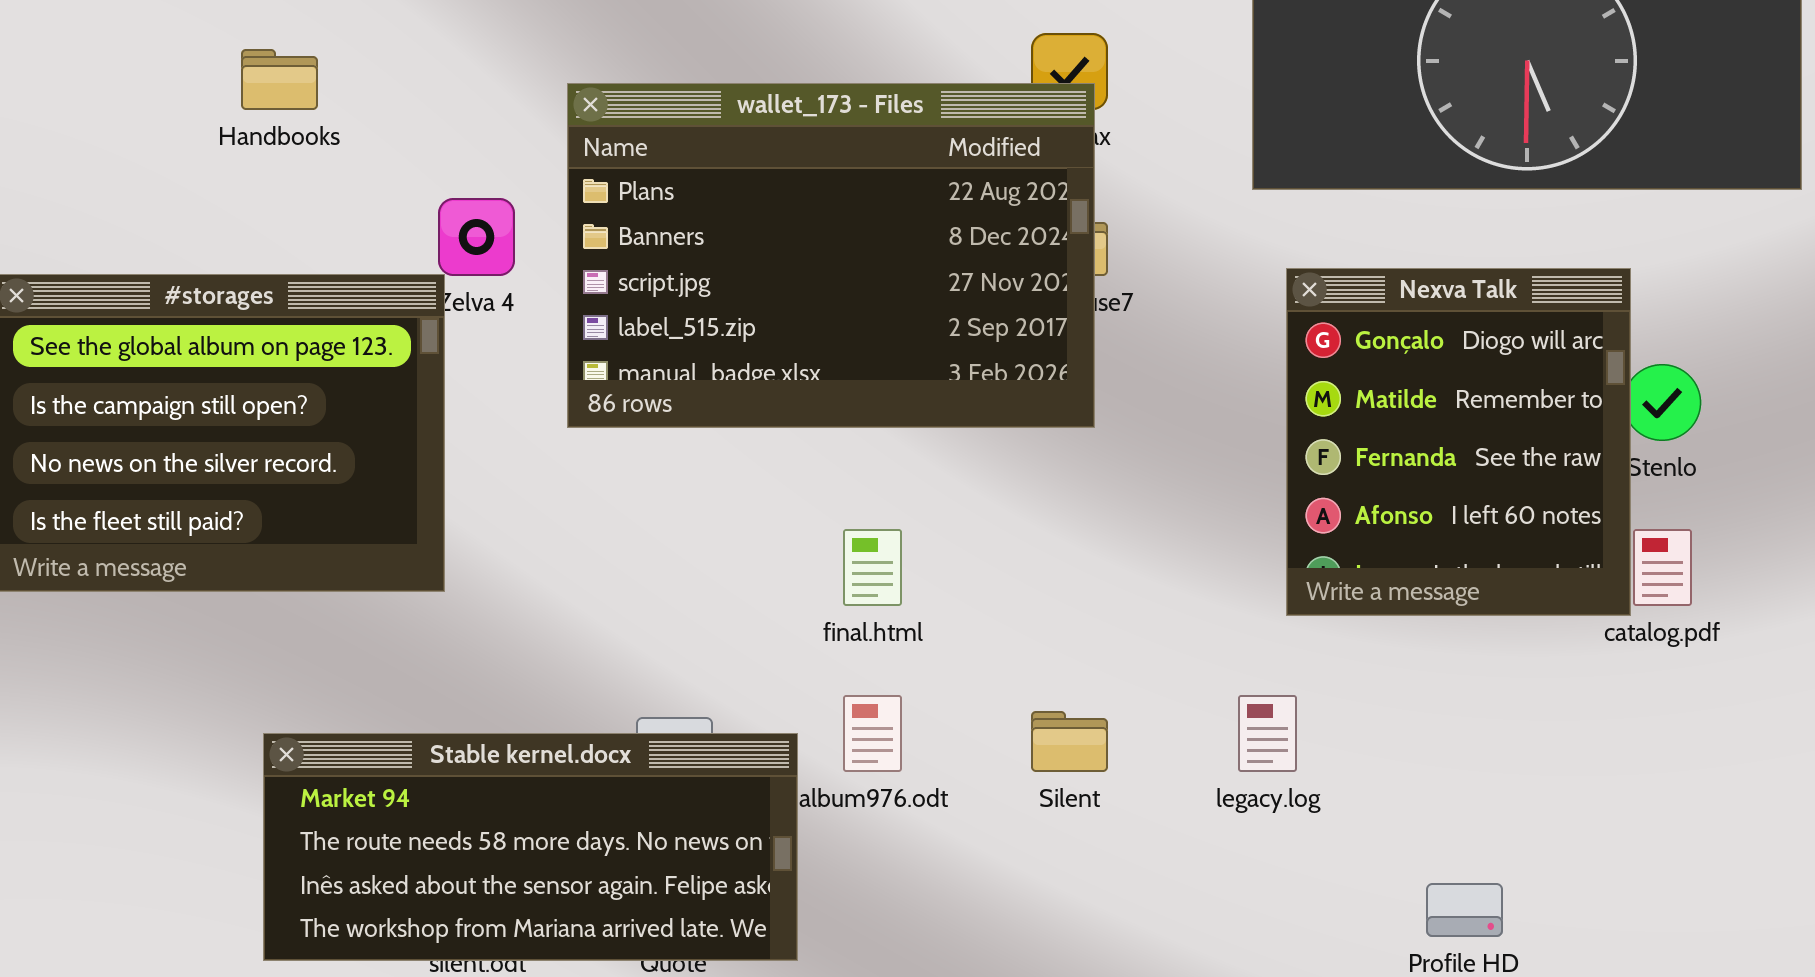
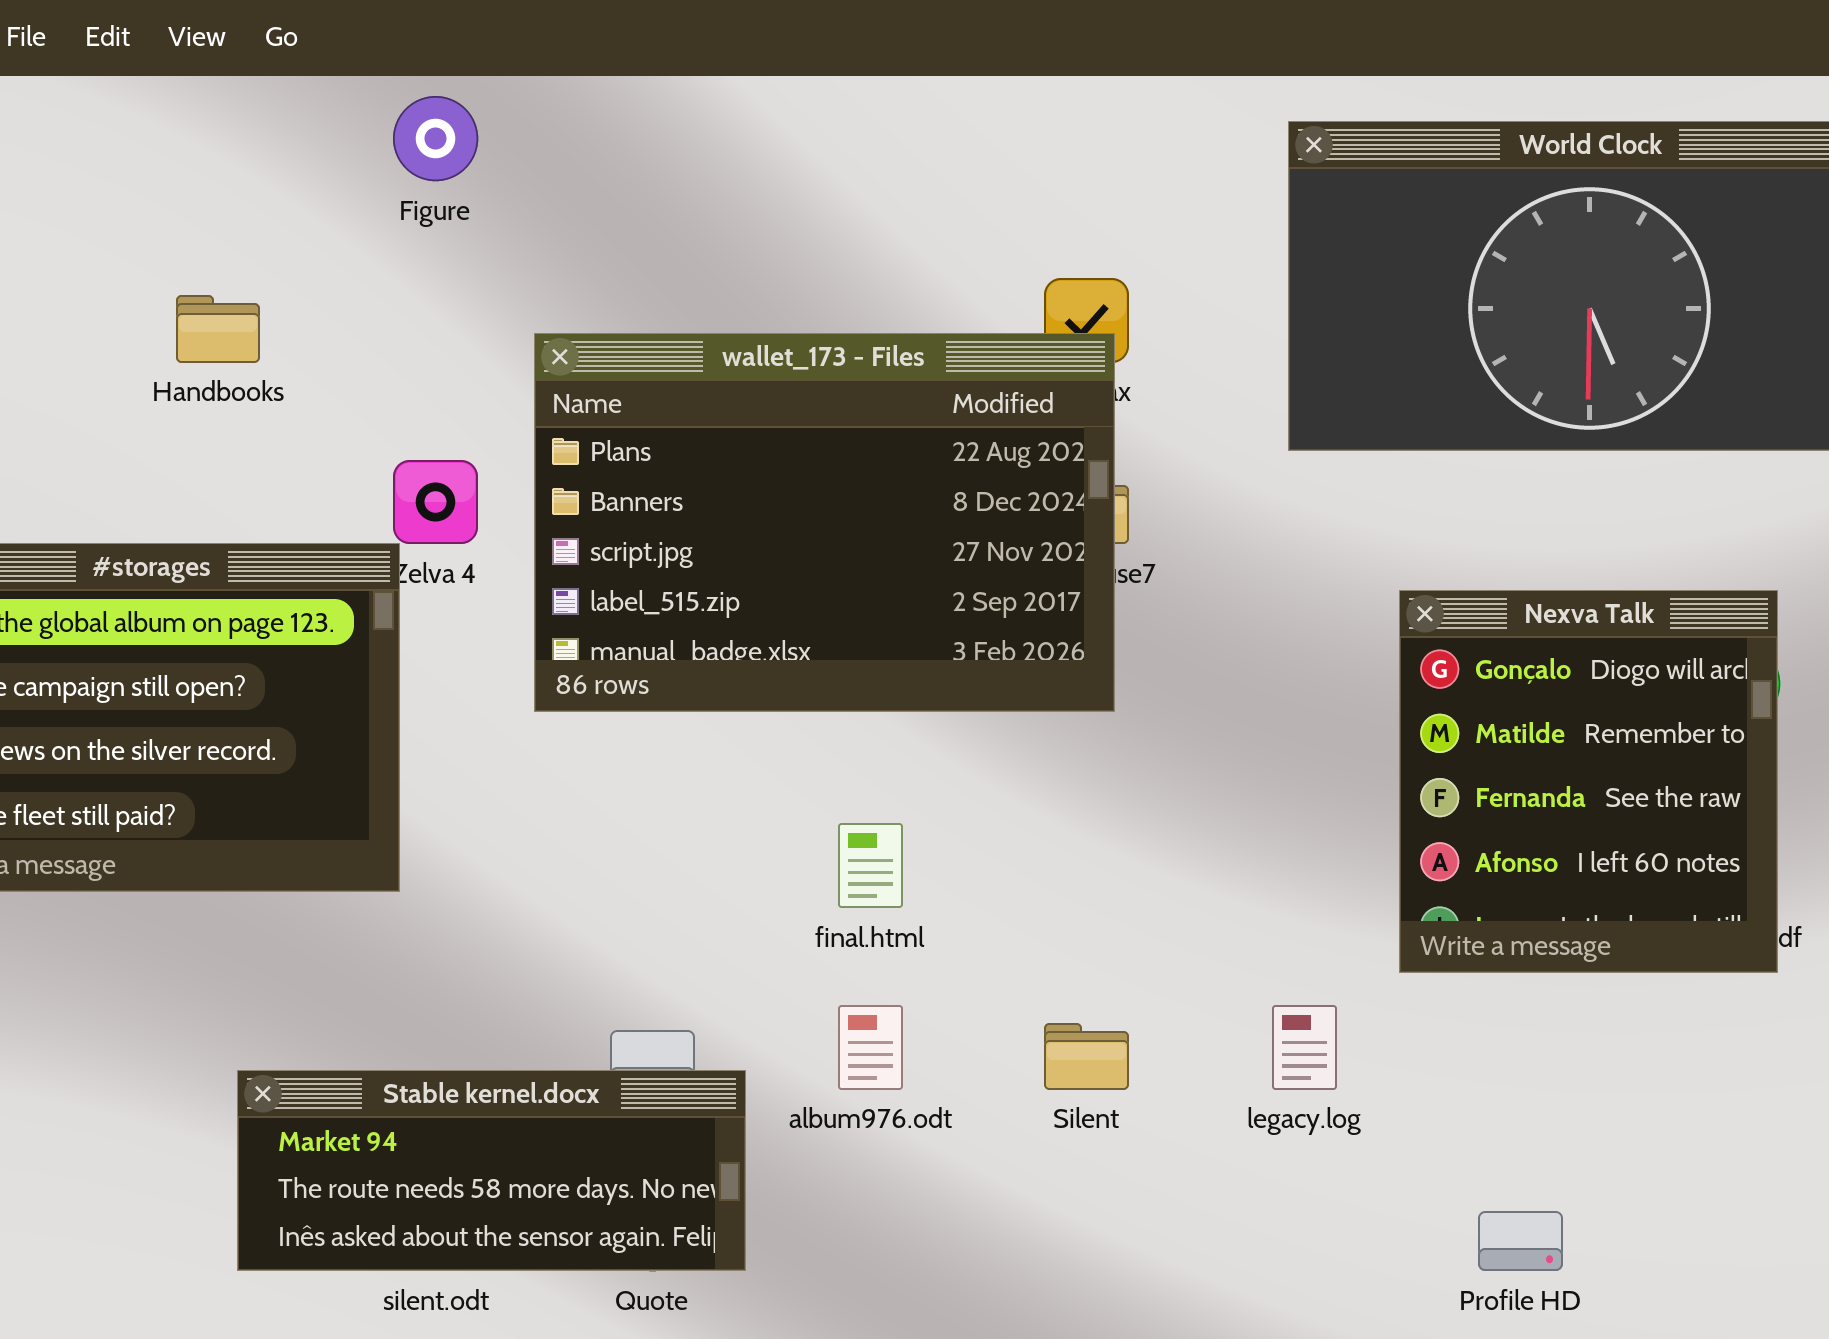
Nexva Talk: [1286,268,1631,616] -> [1399,590,1778,973], moved
Stable kernel.docx: [263,733,798,961] -> [237,1070,746,1271], moved, resized

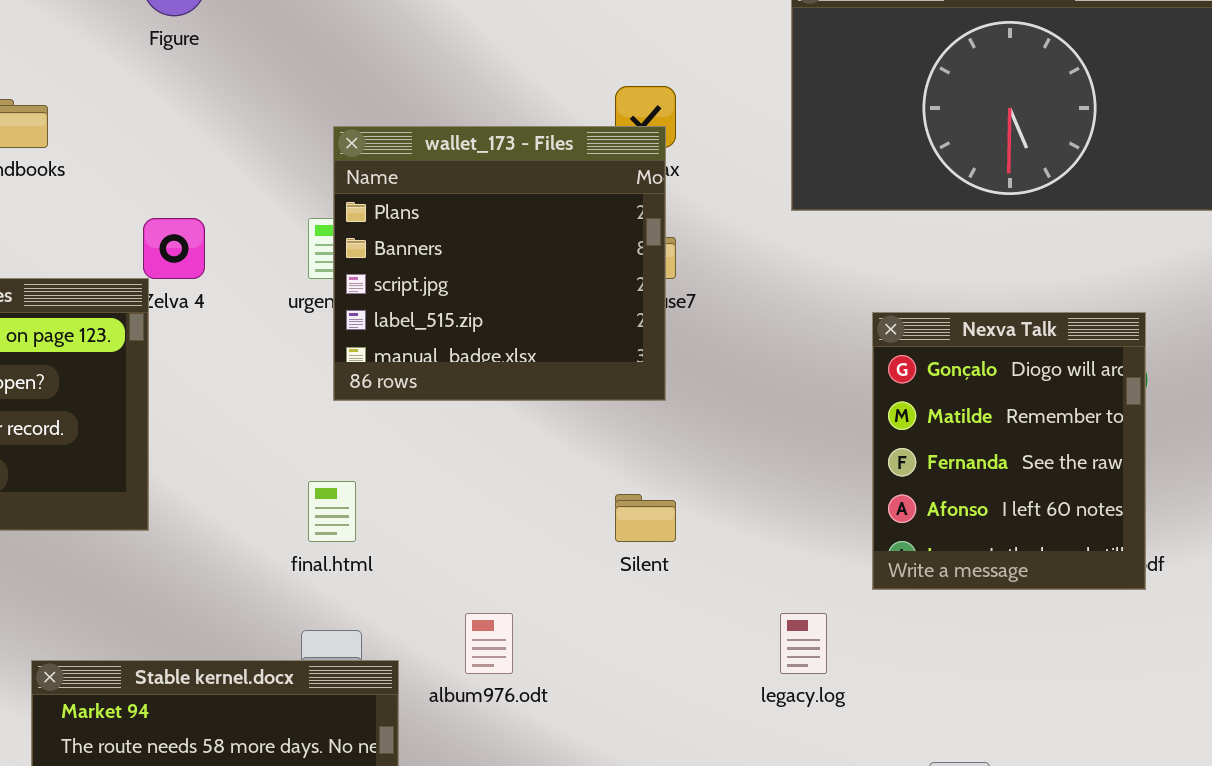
wallet_173 - Files: [534,333,1115,712] -> [333,126,666,401], resized
final.html: [838,823,903,908] -> [308,481,356,542], moved
Silent: [1044,1023,1129,1090] -> [615,494,676,542], moved

